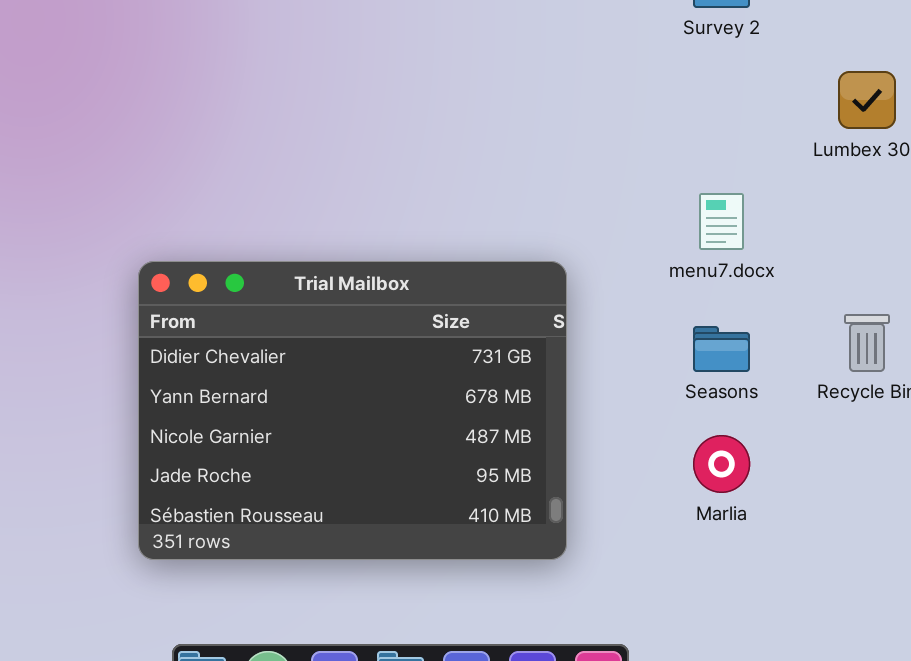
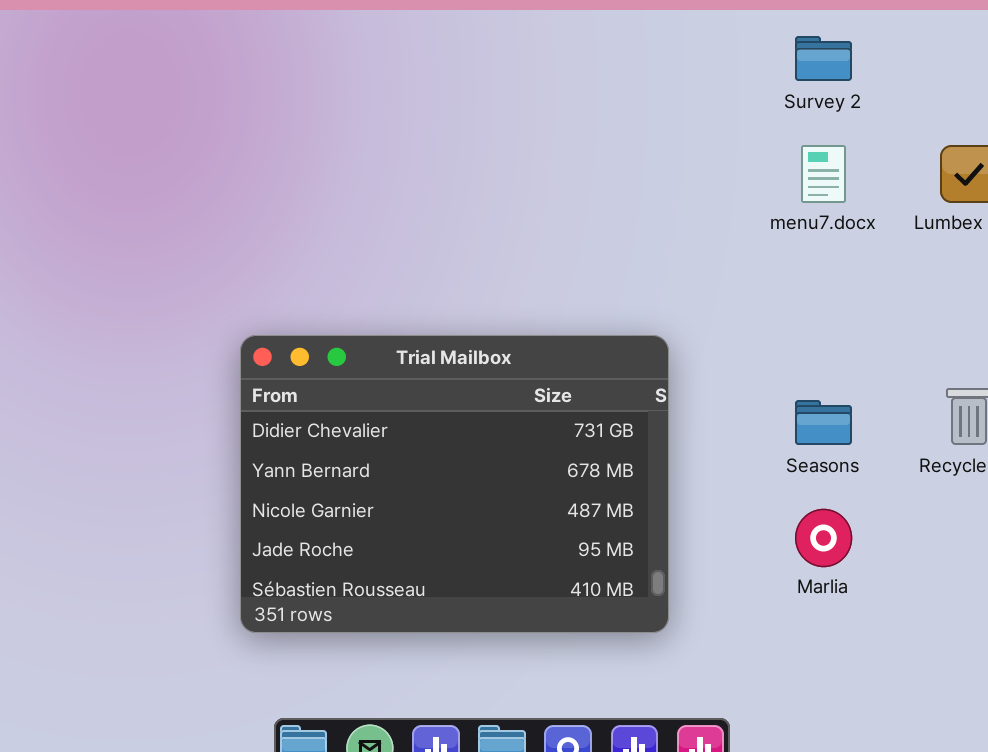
menu7.docx: [699,193,744,250] -> [801,145,846,203], moved

